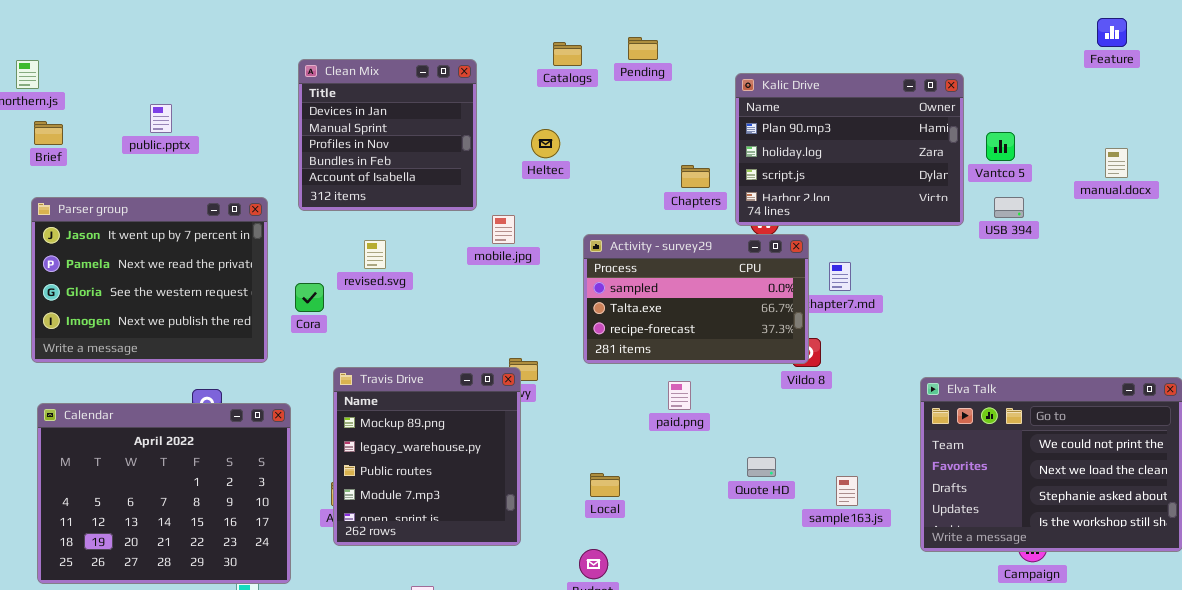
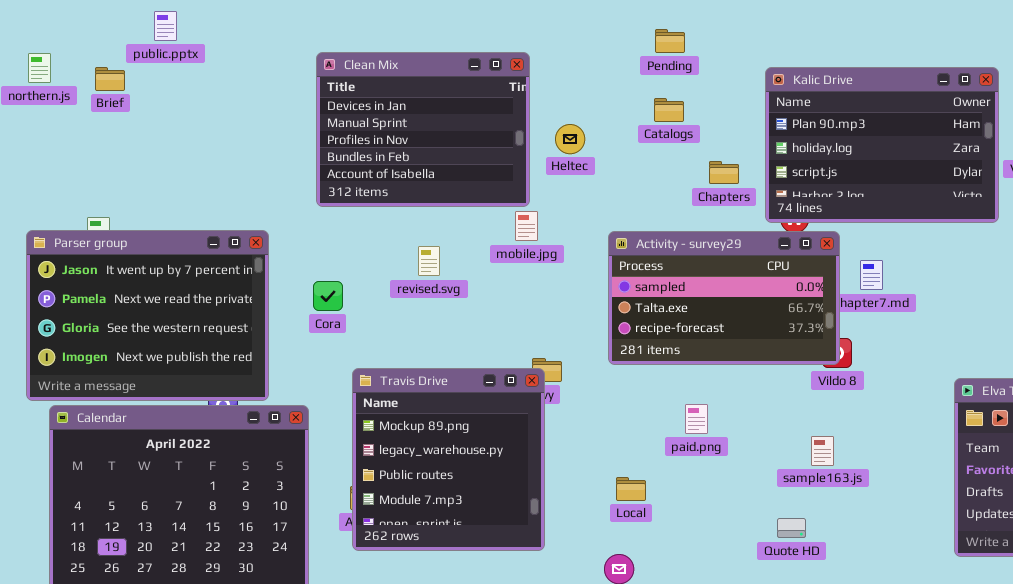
Catalogs: [553,42,582,66] -> [654,98,684,122], moved
Clean Mix: [298,59,477,211] -> [316,52,530,207], resized
public.pptx: [150,104,172,133] -> [154,11,177,41], moved
Brief: [34,121,63,145] -> [95,67,125,91], moved
Parser group: [31,197,268,363] -> [26,230,269,401], moved
revised.svg: [364,240,386,269] -> [418,246,440,276], moved
paid.png: [668,381,691,410] -> [685,404,708,434], moved
Quote HD: [747,457,776,477] -> [777,518,806,538], moved
sample163.js: [836,476,858,506] -> [811,436,834,466], moved

